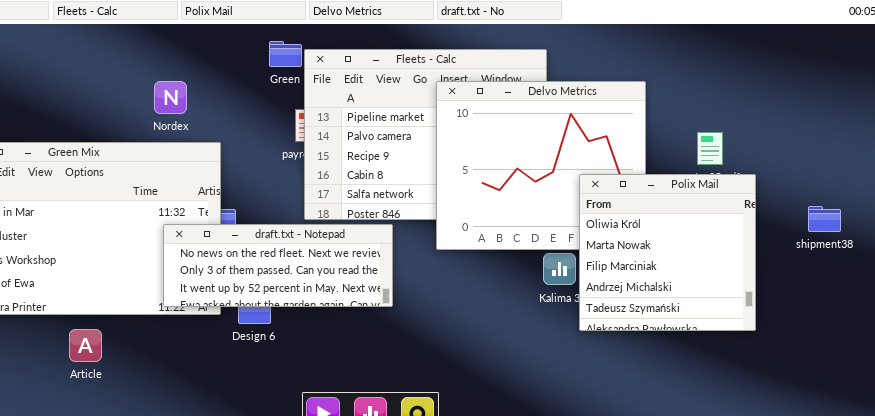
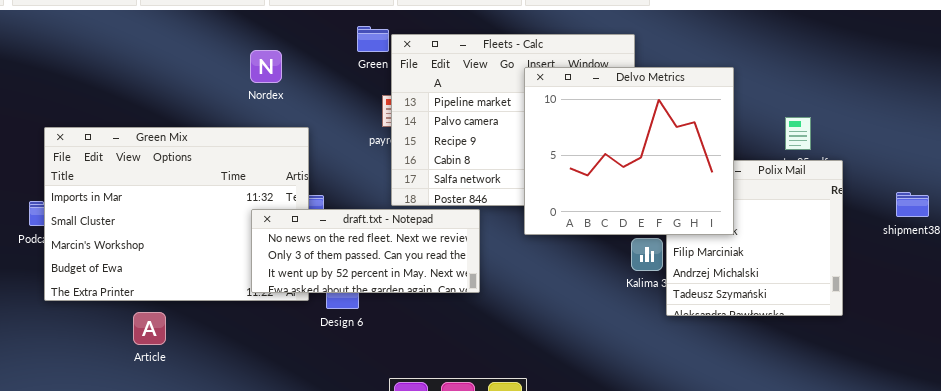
Nordex: [154,81,187,114] -> [250,50,282,83], moved
Delvo Metrics: [436,81,646,250] -> [524,67,734,235], raised
Article: [69,329,102,362] -> [133,312,166,345], moved

